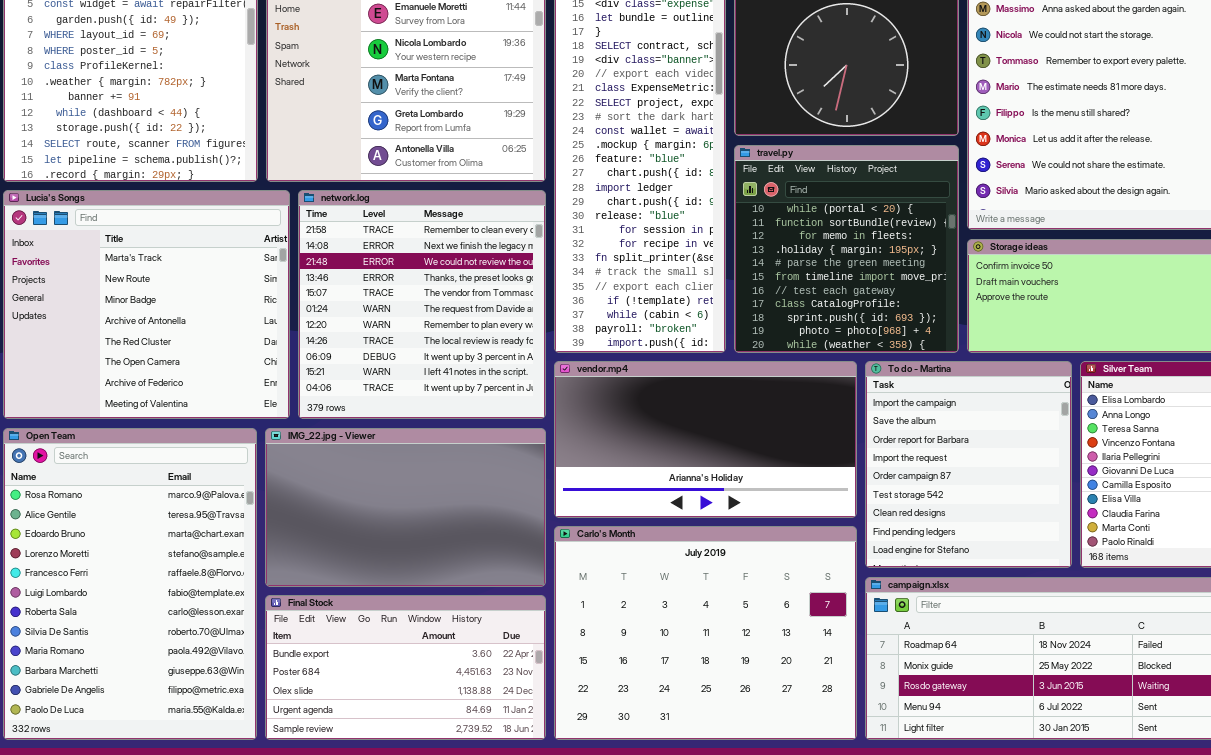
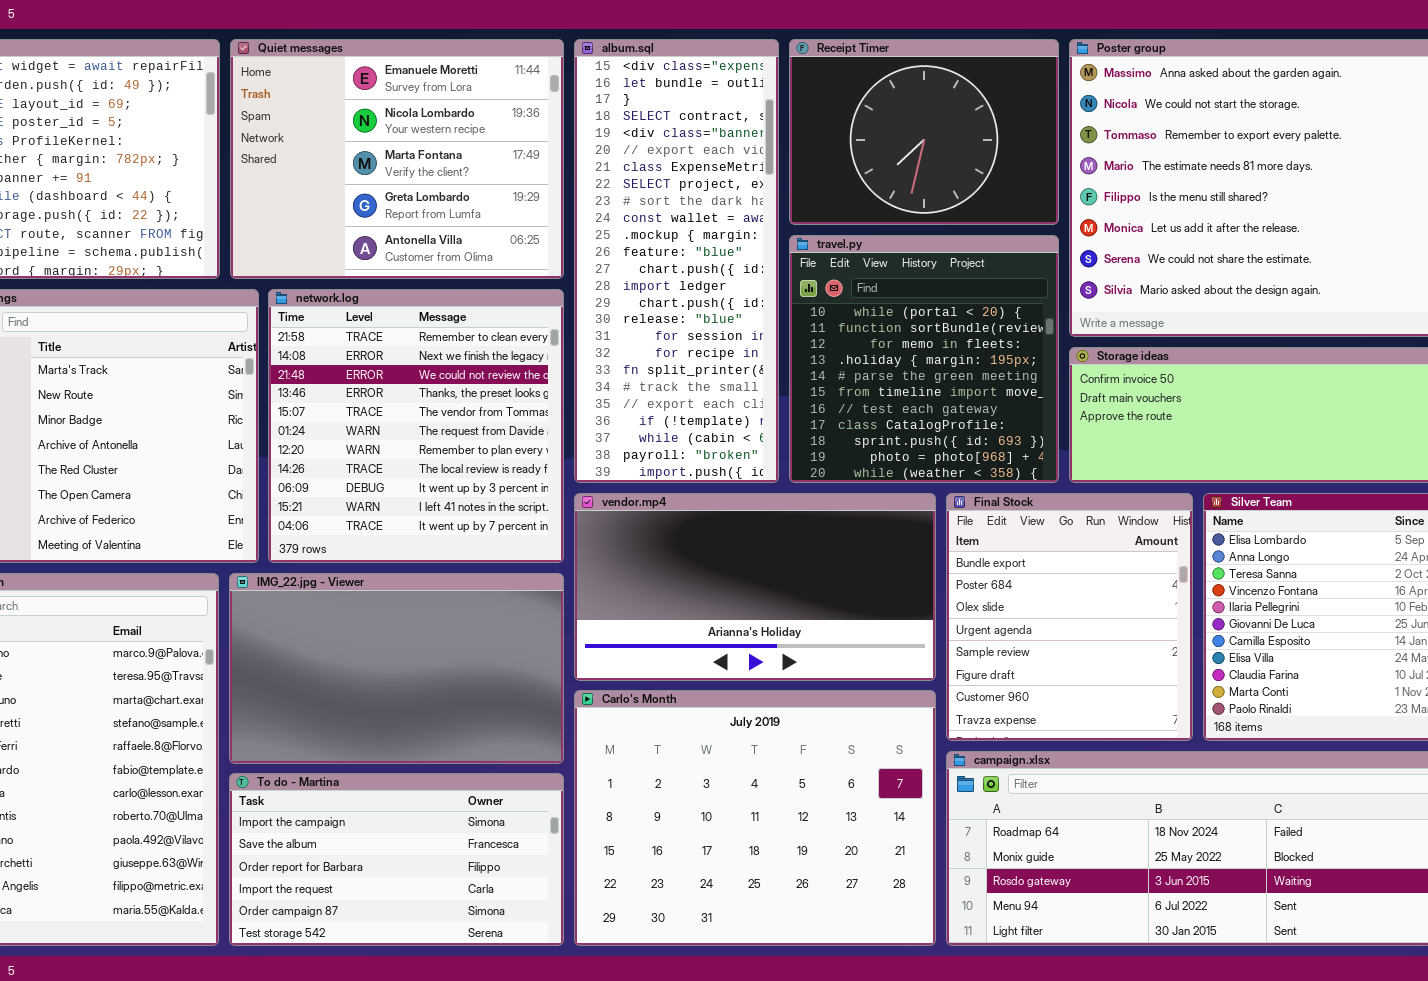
To do - Martina: [865,361,1072,568] -> [229,773,564,946], moved, resized
Final Stock: [265,595,546,740] -> [946,493,1193,741], moved, resized

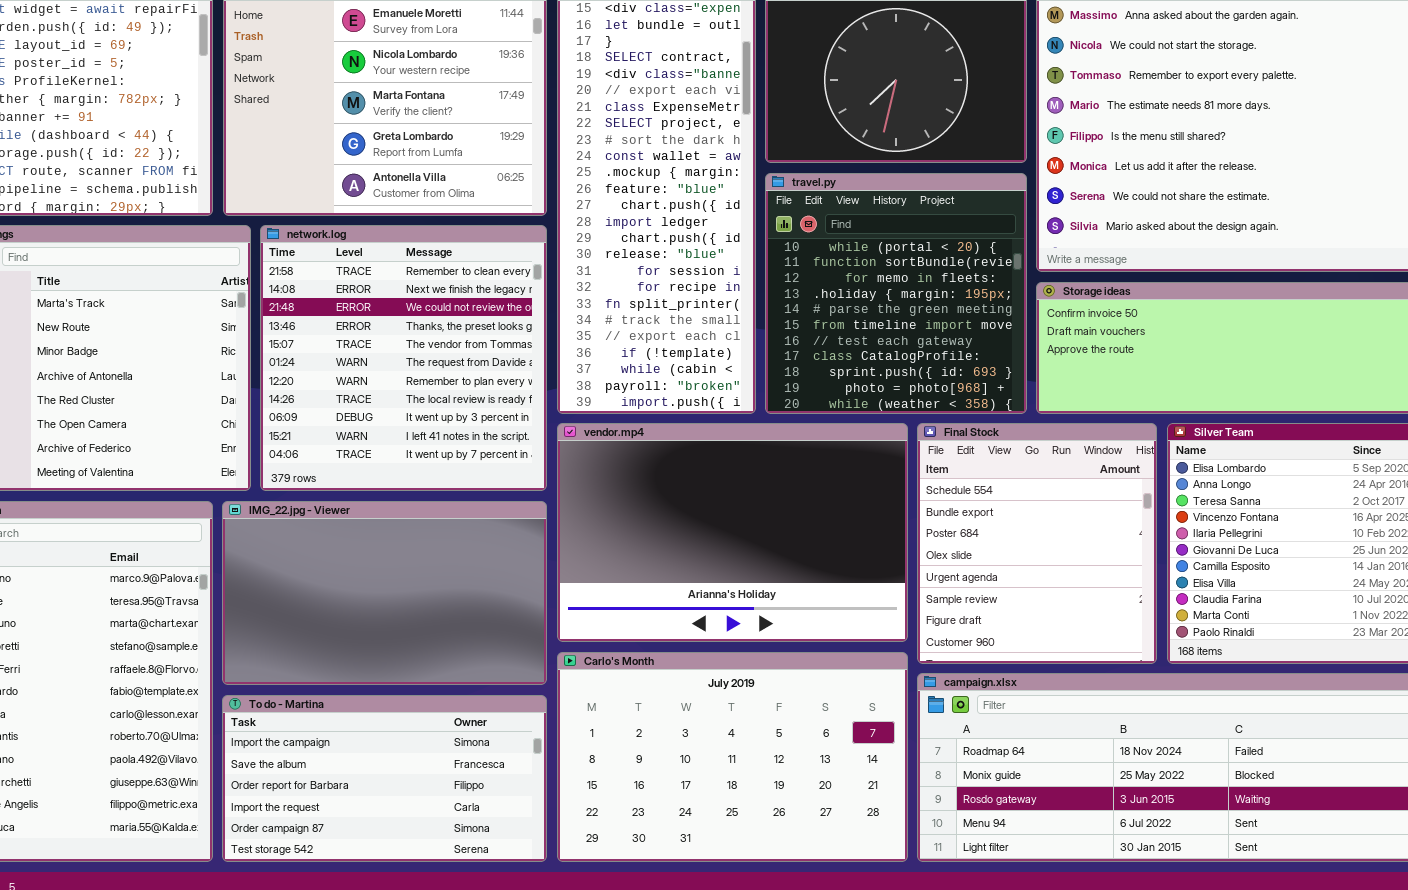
vendor.mp4: [574,493,936,681] -> [557,423,908,642], resized
Final Stock: [946,493,1193,741] -> [917,423,1157,664], scrolled up 1 row
Carlo's Month: [574,690,936,946] -> [557,652,908,862], resized

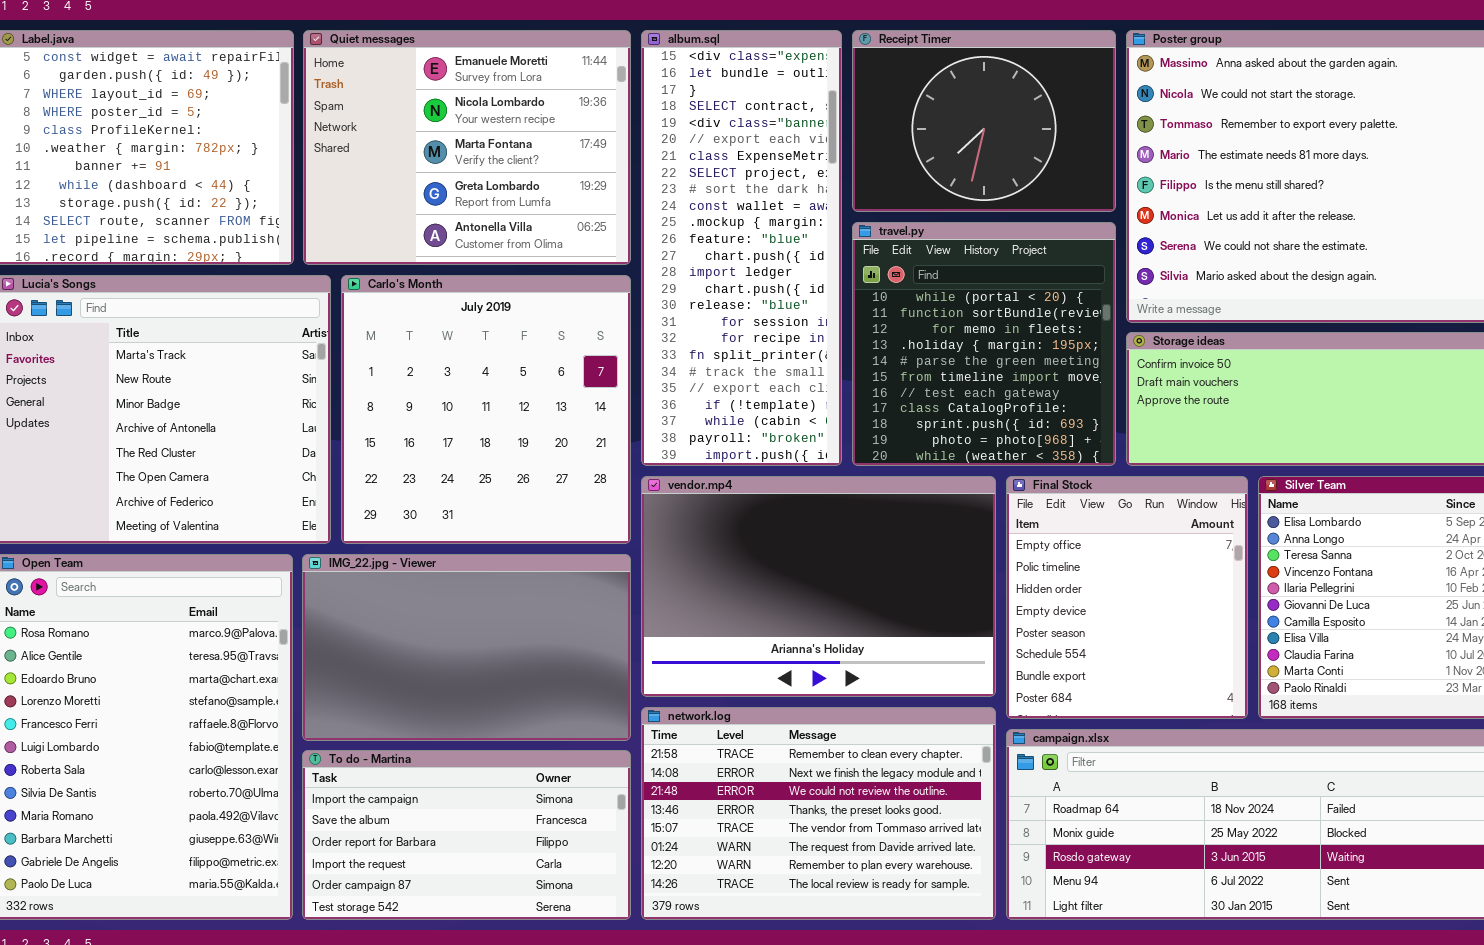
network.log: [260,225,547,491] -> [641,707,996,920], moved, resized
Final Stock: [917,423,1157,664] -> [1006,476,1248,719], scrolled up 5 rows
Carlo's Month: [557,652,908,862] -> [341,275,631,544], moved, resized

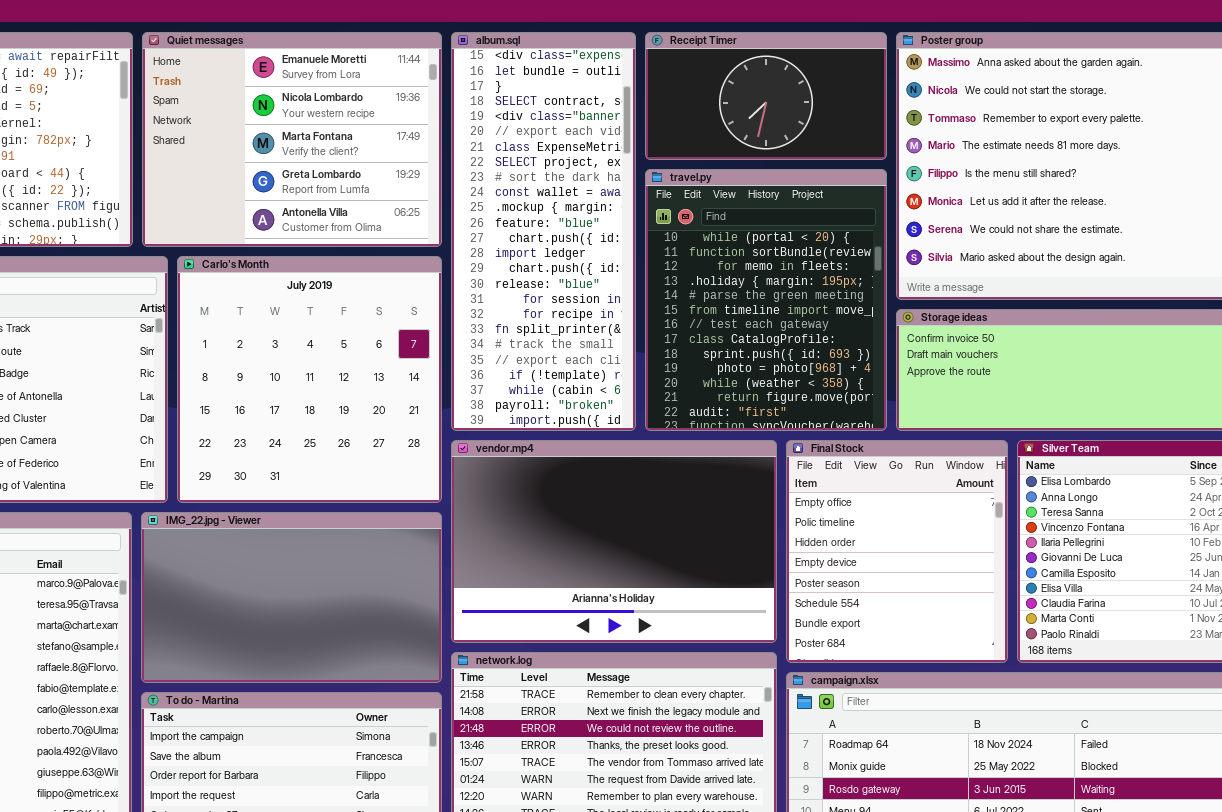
Receipt Timer: [852,30,1116,212] -> [645,32,887,160], resized
travel.py: [852,222,1116,466] -> [645,169,887,431], resized

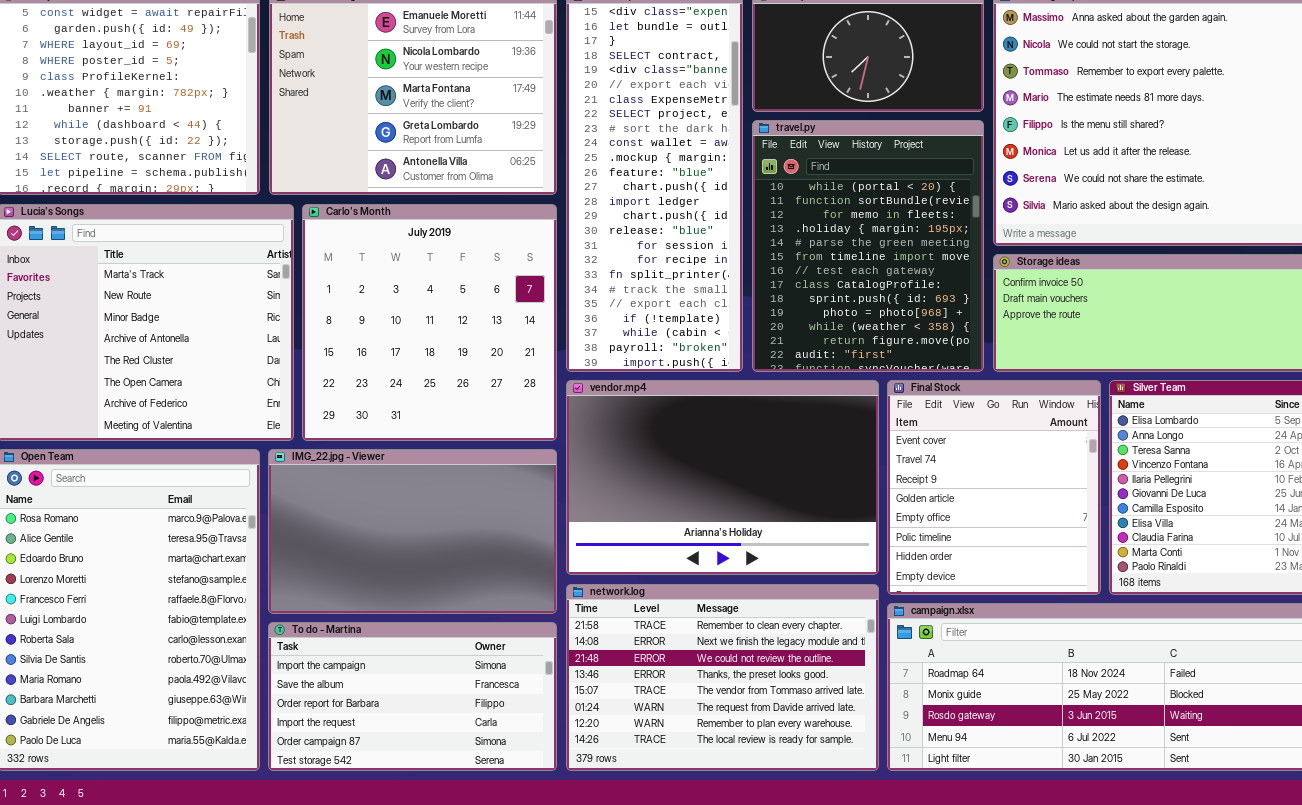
Final Stock: [786,440,1008,663] -> [887,380,1101,595], scrolled up 4 rows

